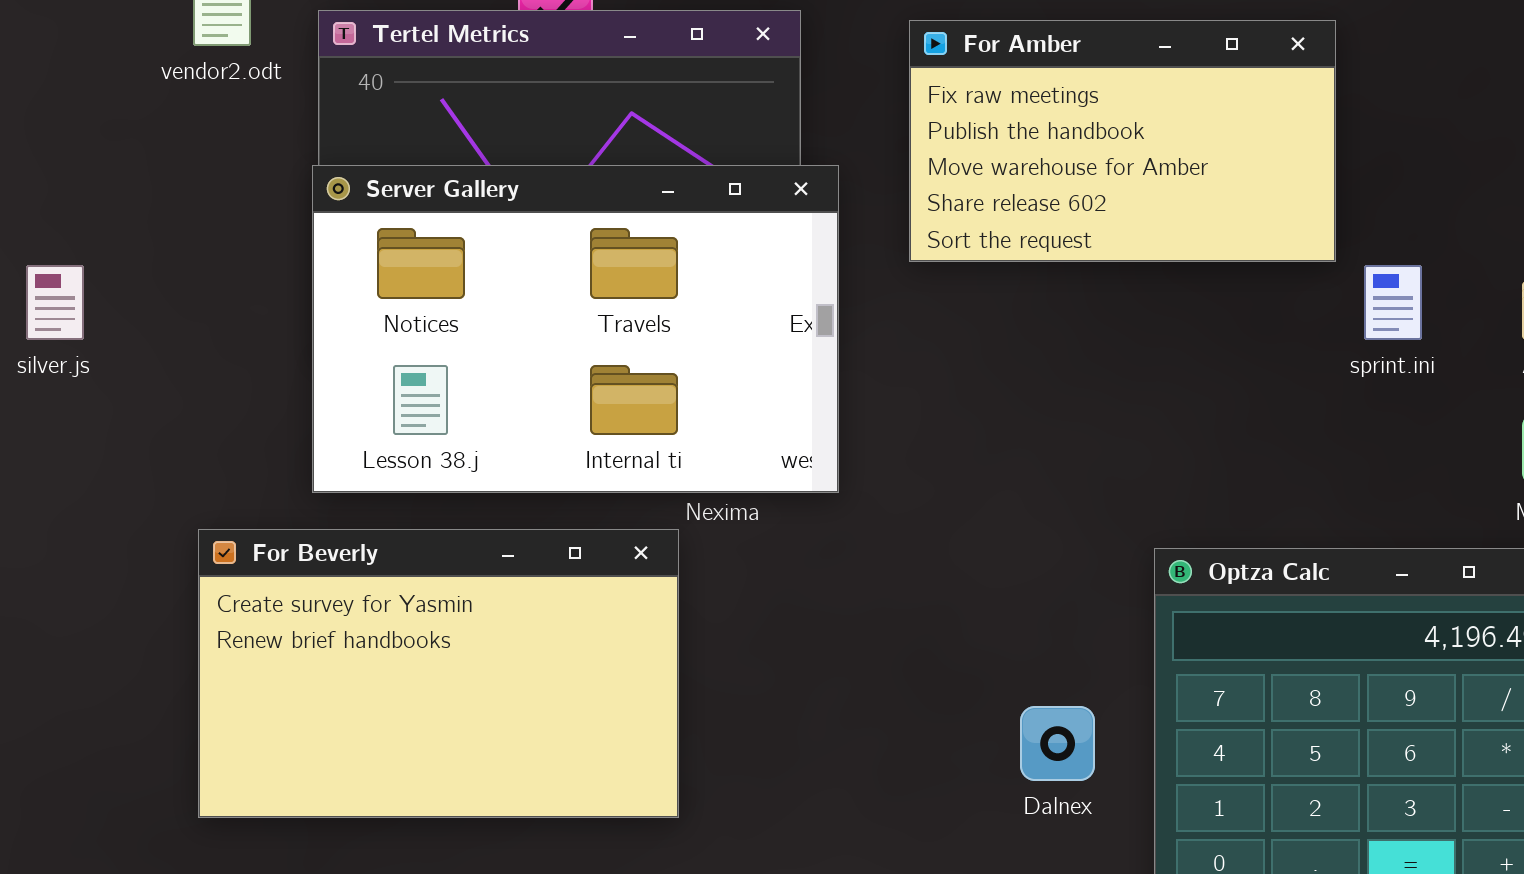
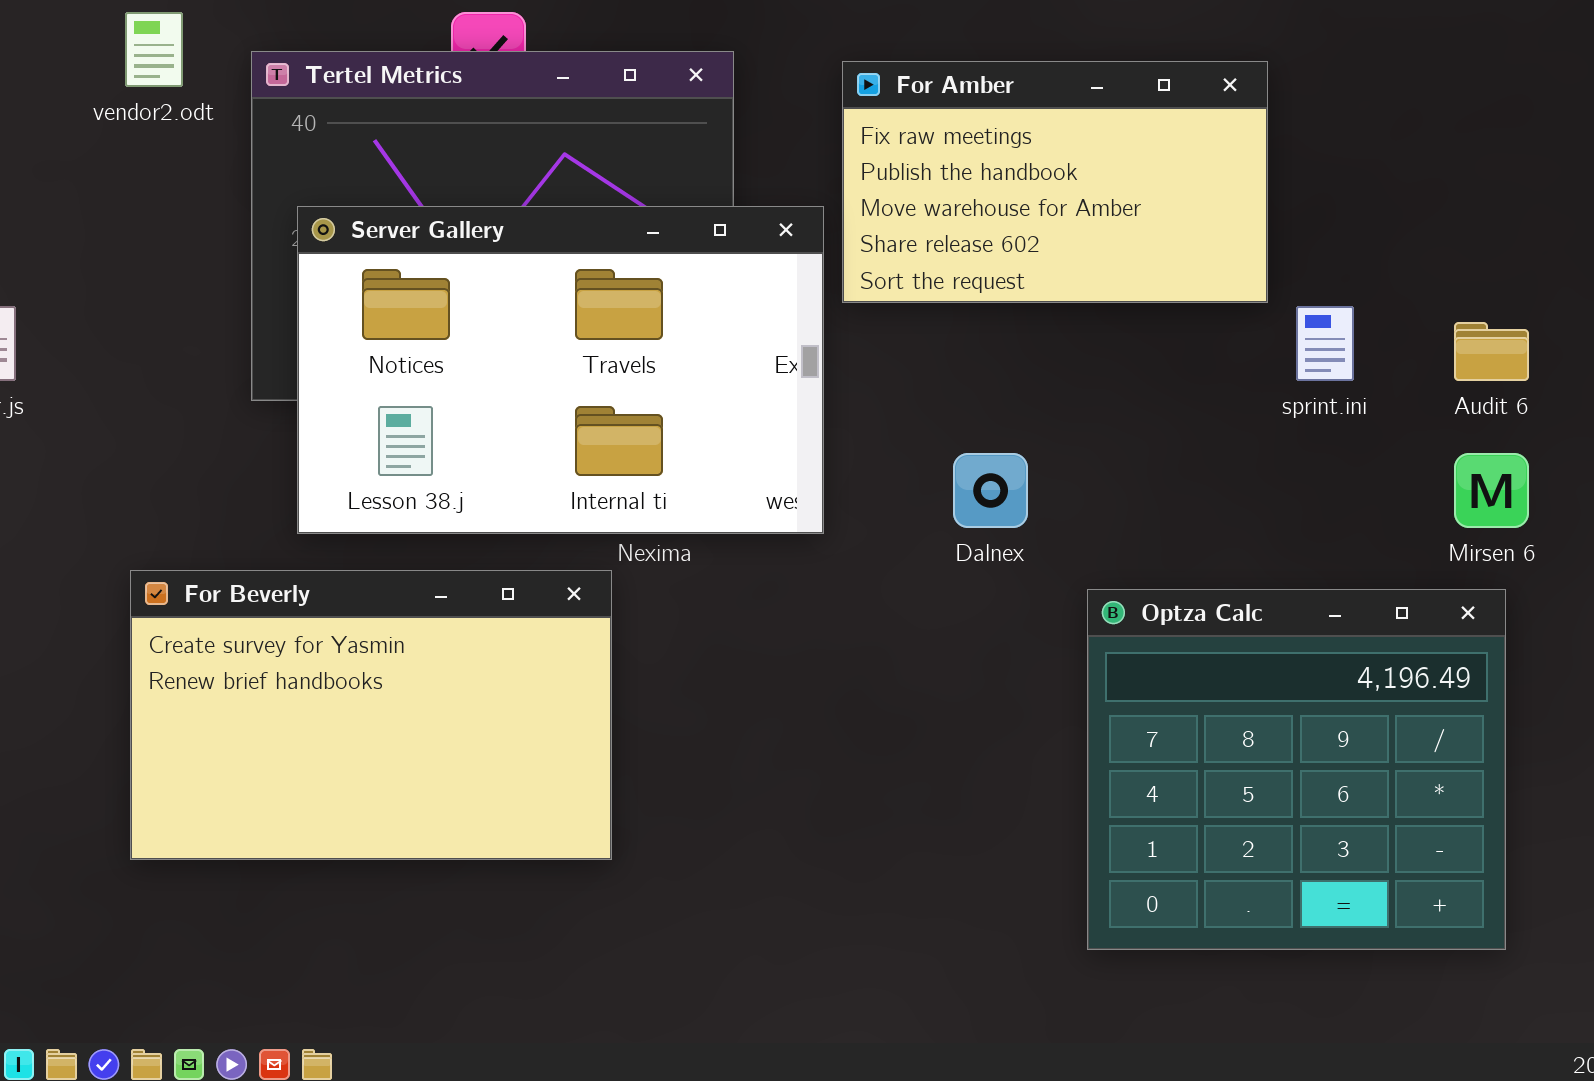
Server Gallery: [312,165,839,493] -> [297,206,824,534], moved
Dalnex: [1020,706,1095,781] -> [953,453,1028,528], moved

